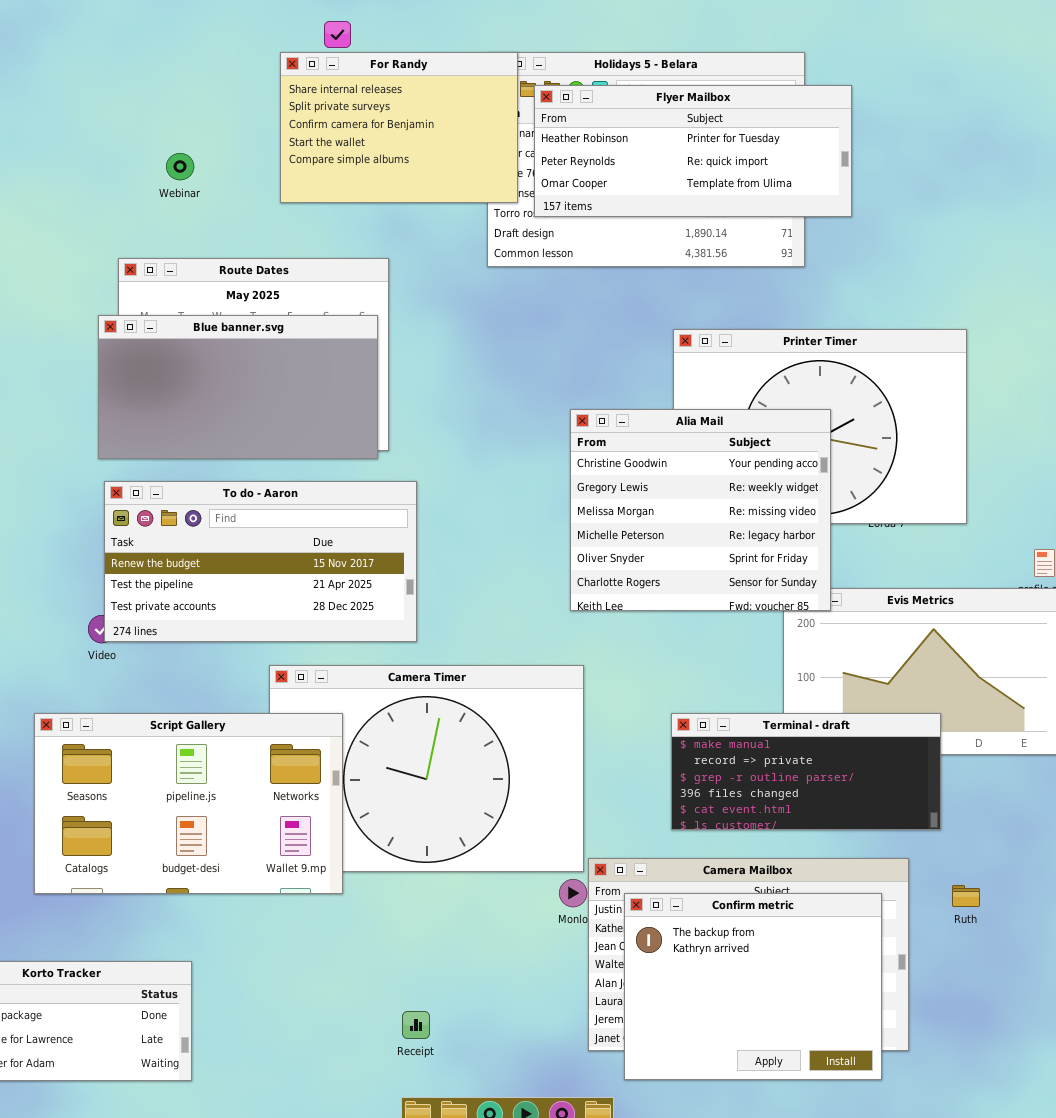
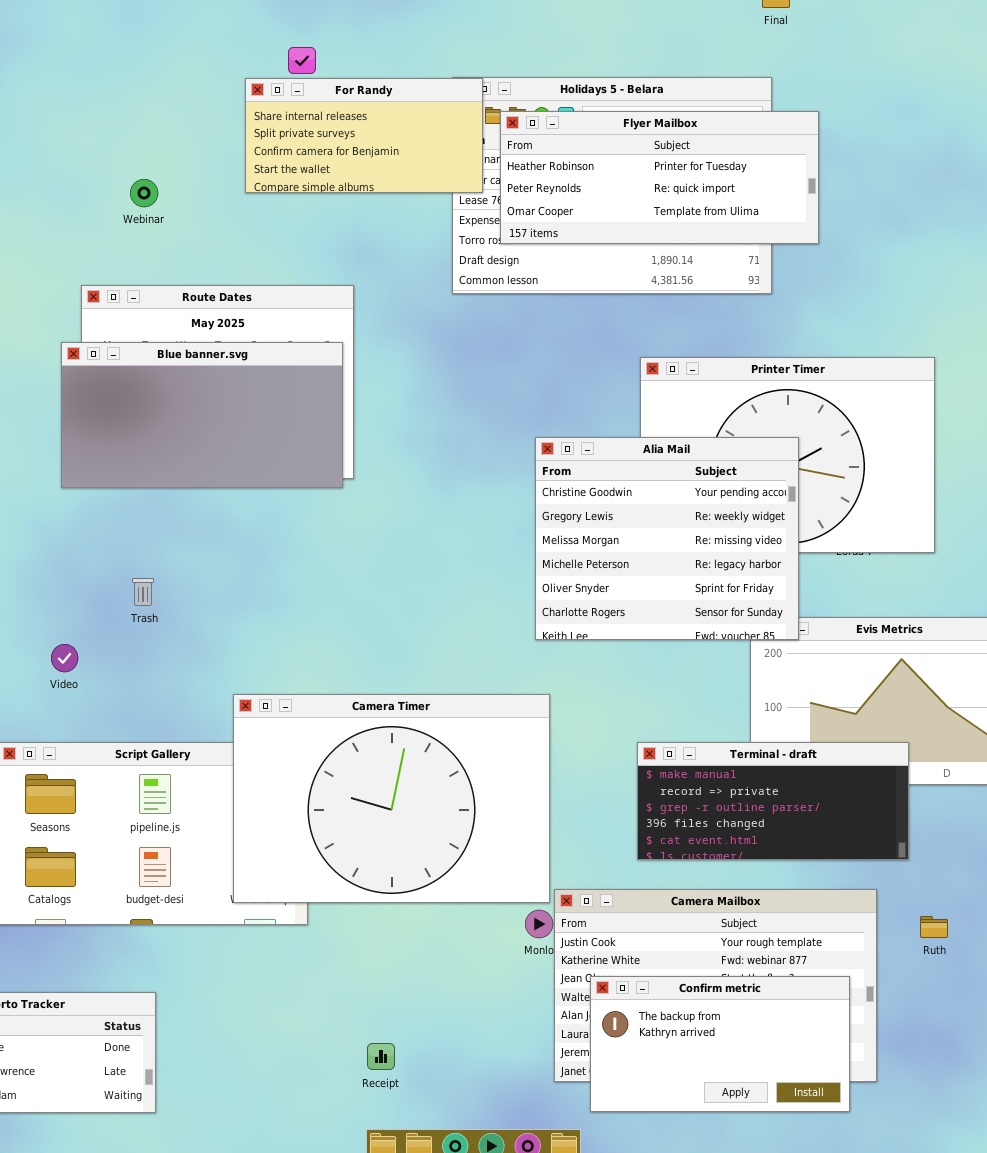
For Randy: [280,52,518,203] -> [245,78,483,193], resized
To do - Aaron: [104,481,417,642] -> none, closed
Camera Timer: [269,665,584,872] -> [233,694,550,903], raised
Confirm metric: [624,893,882,1080] -> [590,976,850,1112], resized

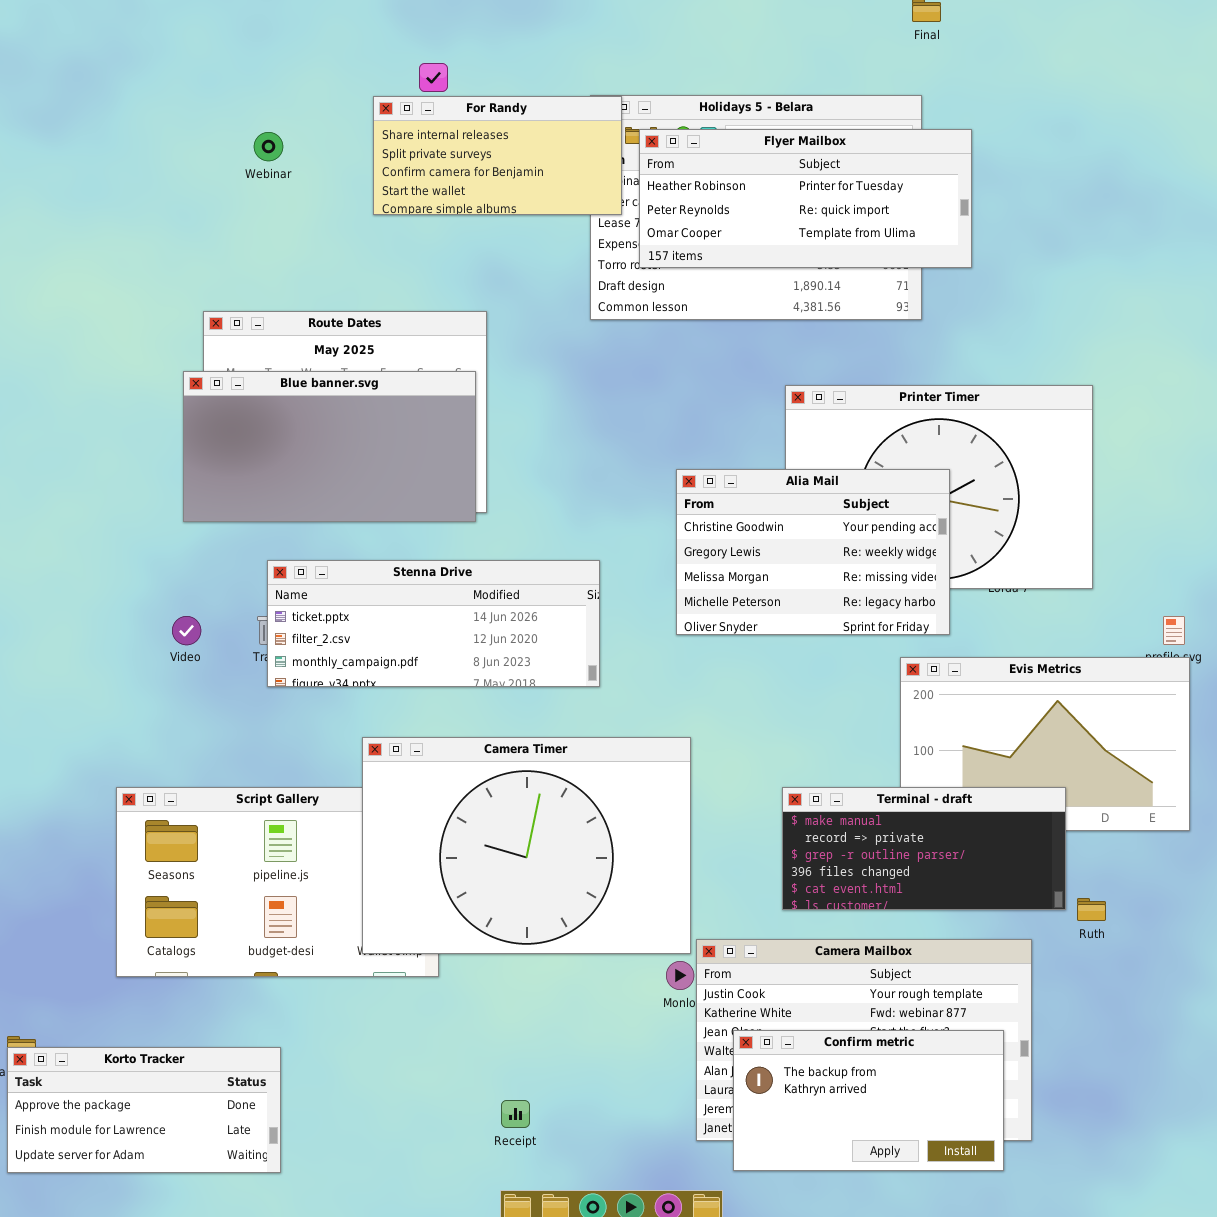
Webinar: [130,179,158,207] -> [254,132,283,161], moved
Alia Mail: [535,437,799,640] -> [676,469,950,635], resized
Stenna Drive: none -> [267,560,600,687], opened
Video: [51,644,78,672] -> [172,616,201,645], moved
Ruth: [920,916,948,938] -> [1077,898,1106,921], moved

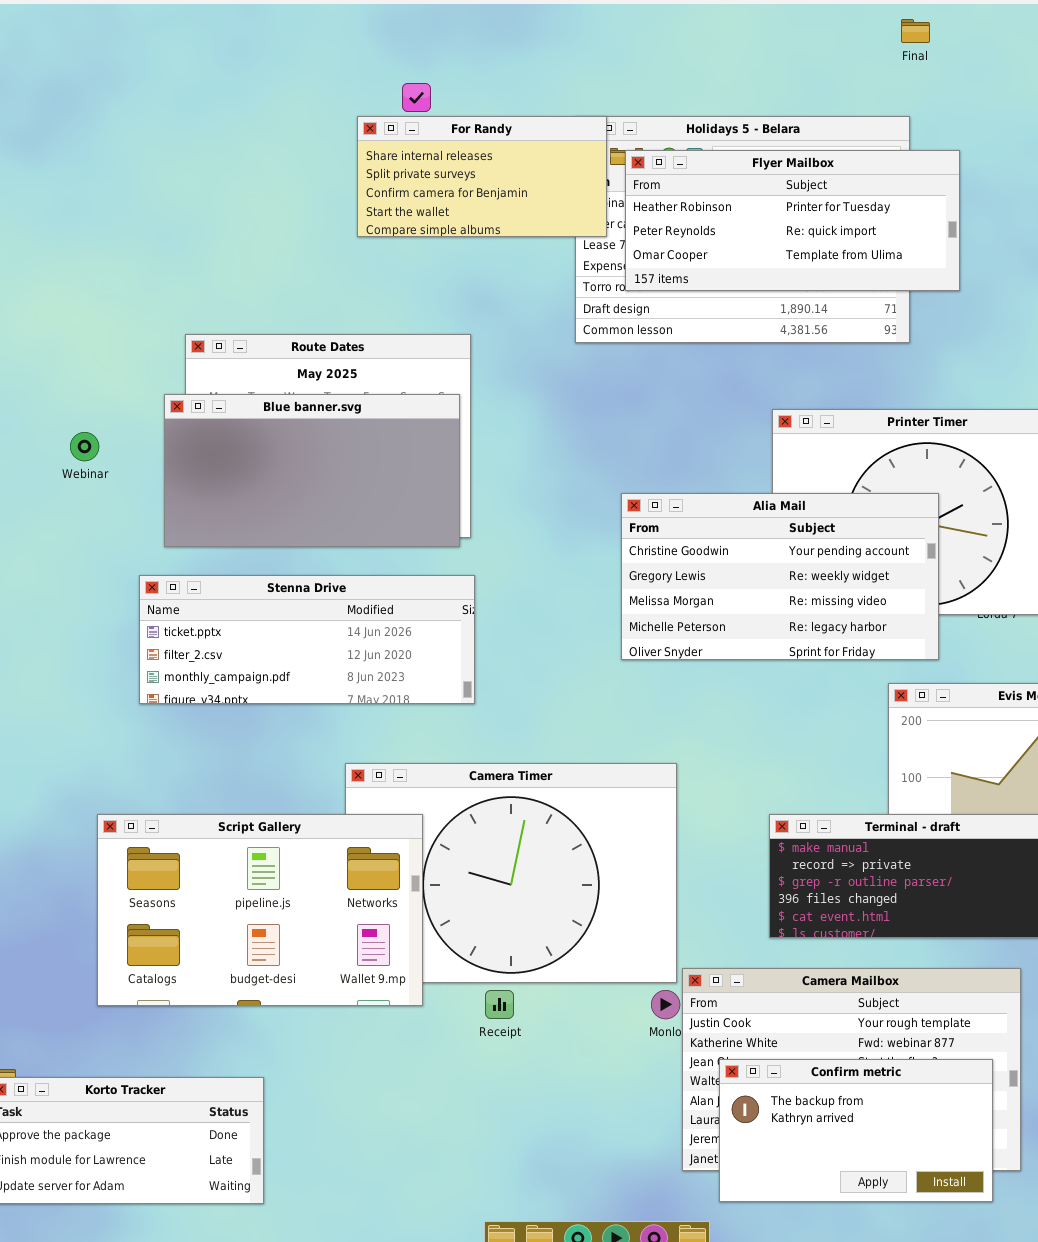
Webinar: [254,132,283,161] -> [70,432,99,461], moved
Alia Mail: [676,469,950,635] -> [621,493,939,660], resized
Stenna Drive: [267,560,600,687] -> [139,575,475,704], moved
Script Gallery: [116,787,439,977] -> [97,814,423,1006], raised
Receipt: [501,1100,530,1128] -> [485,990,514,1019], moved

